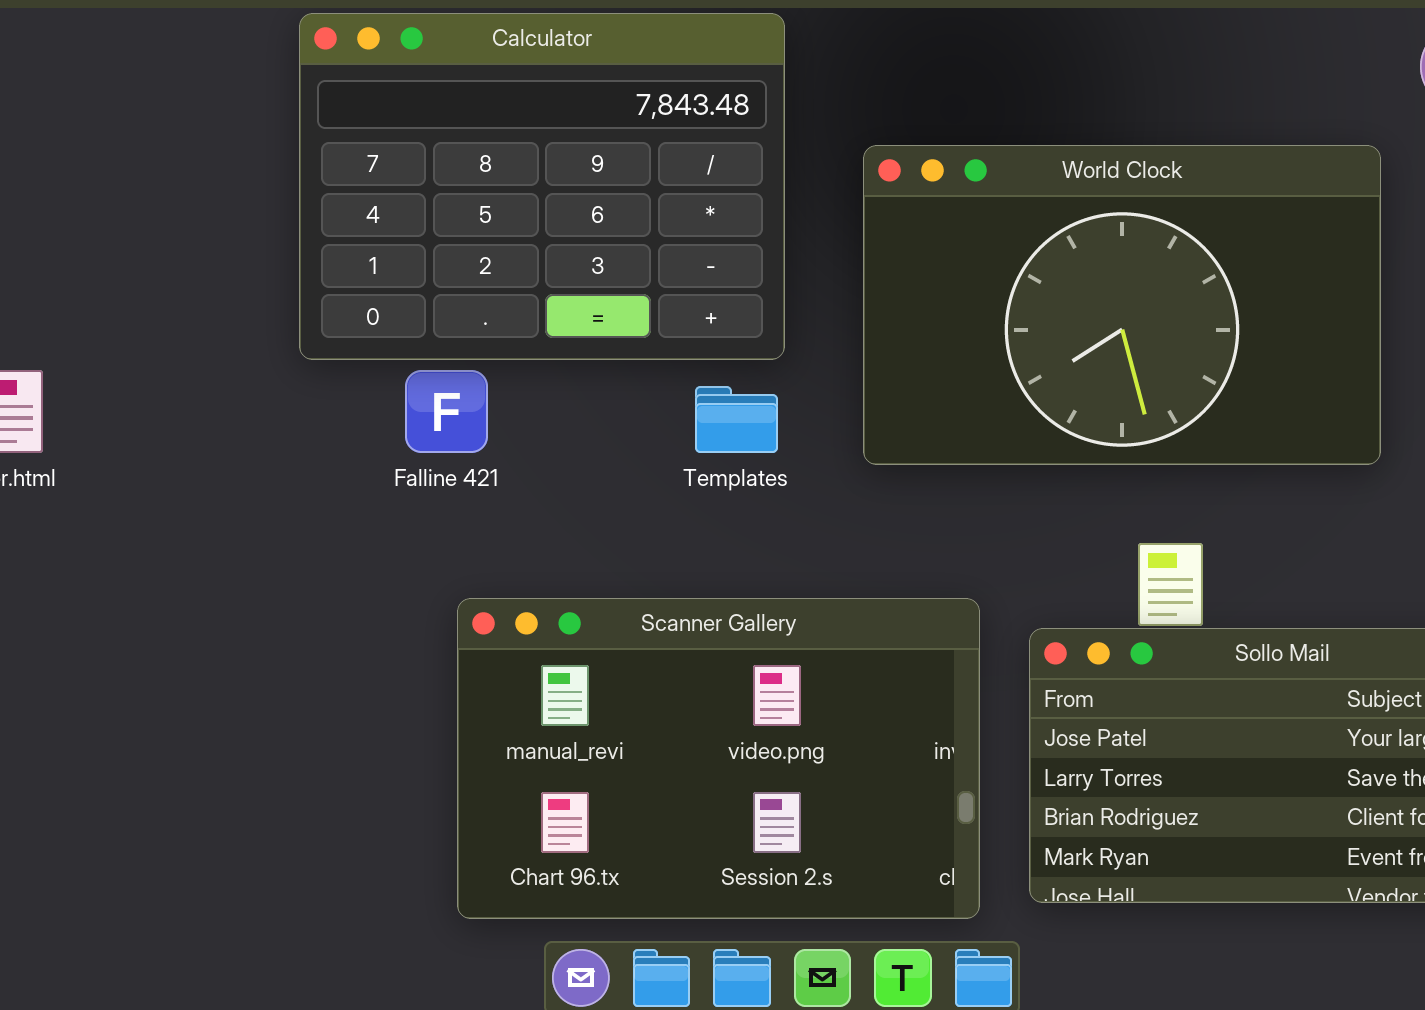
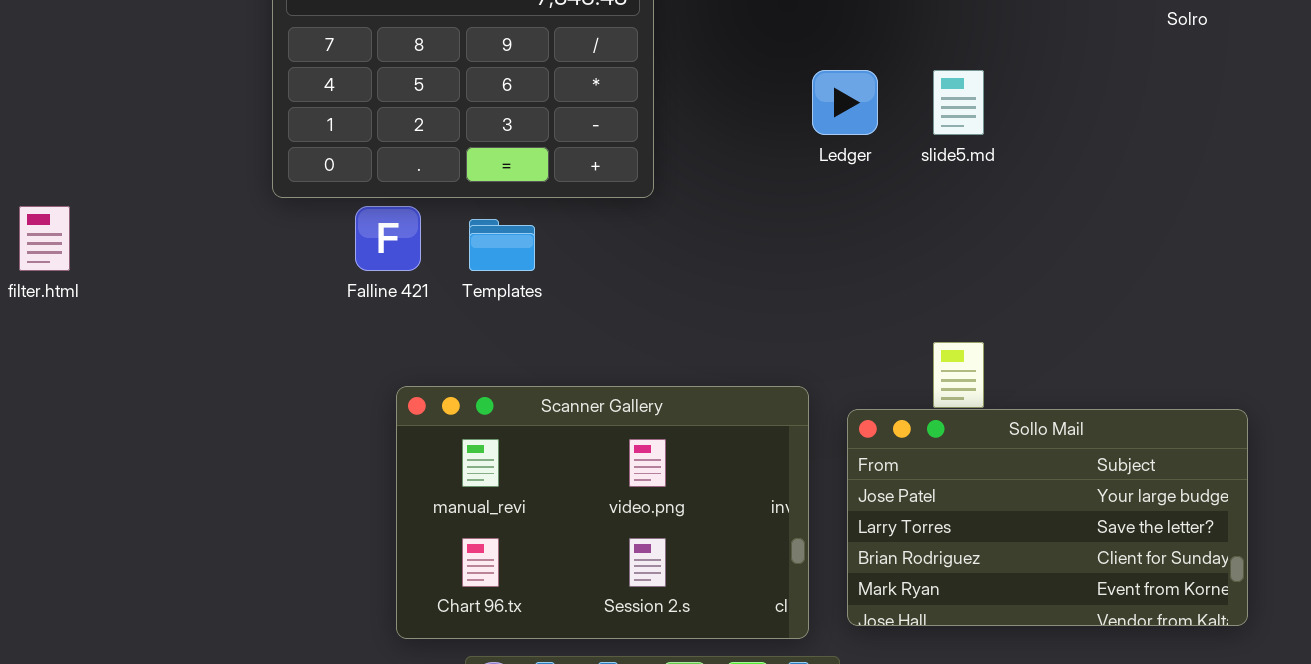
World Clock: [863,145,1381,465] -> none, closed
Templates: [695,386,778,453] -> [469,219,535,271], moved

